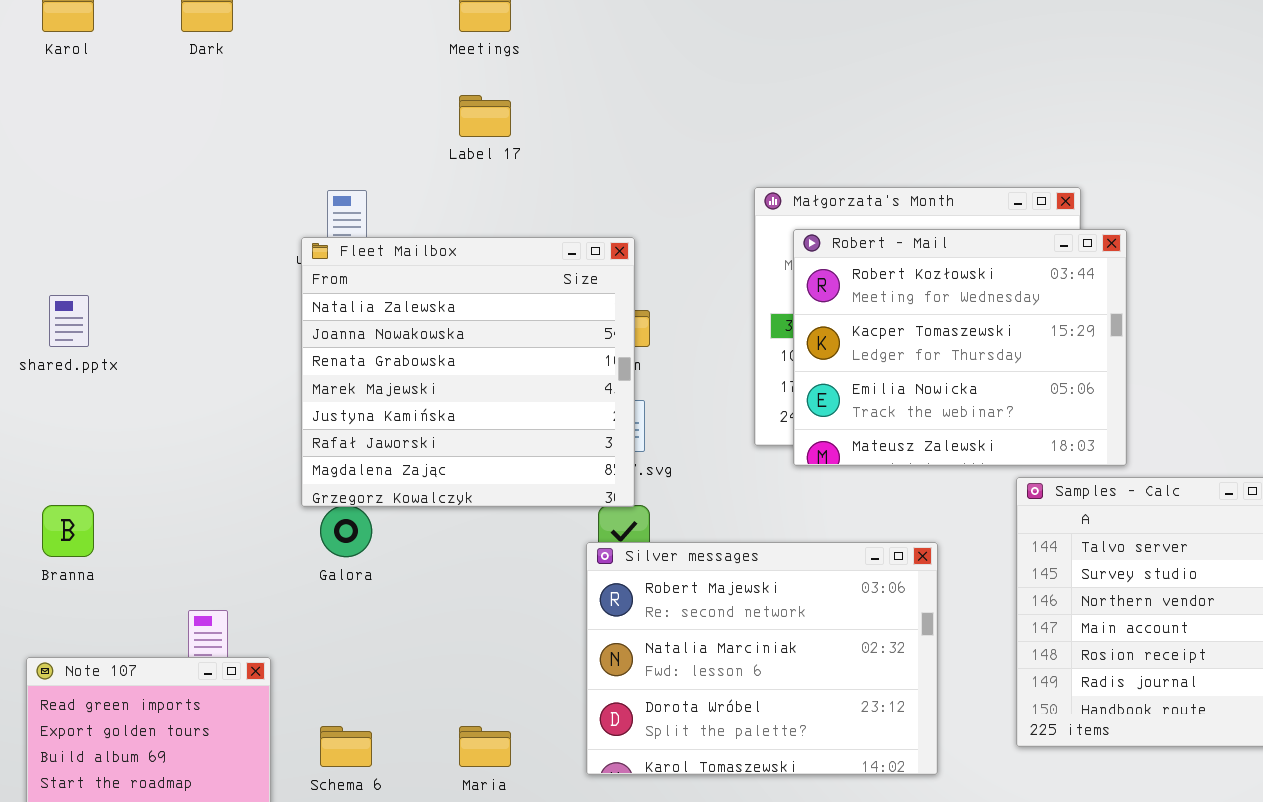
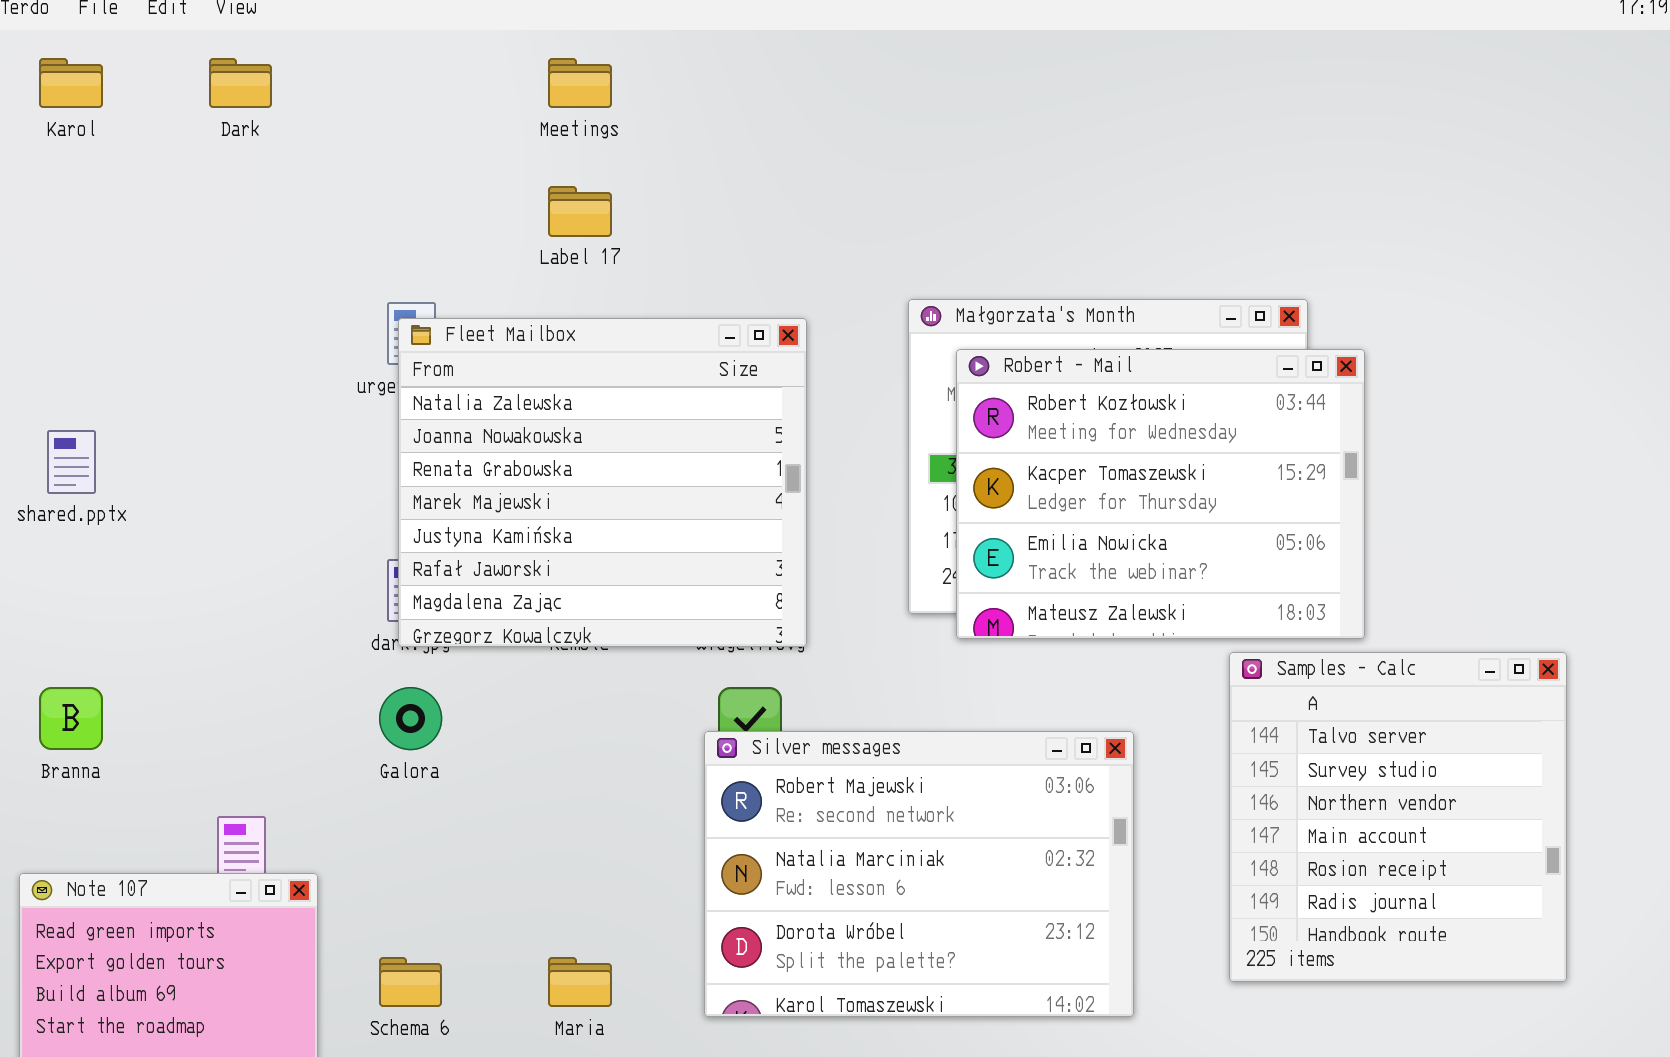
Fleet Mailbox: [301,237,635,507] -> [398,318,807,647], moved

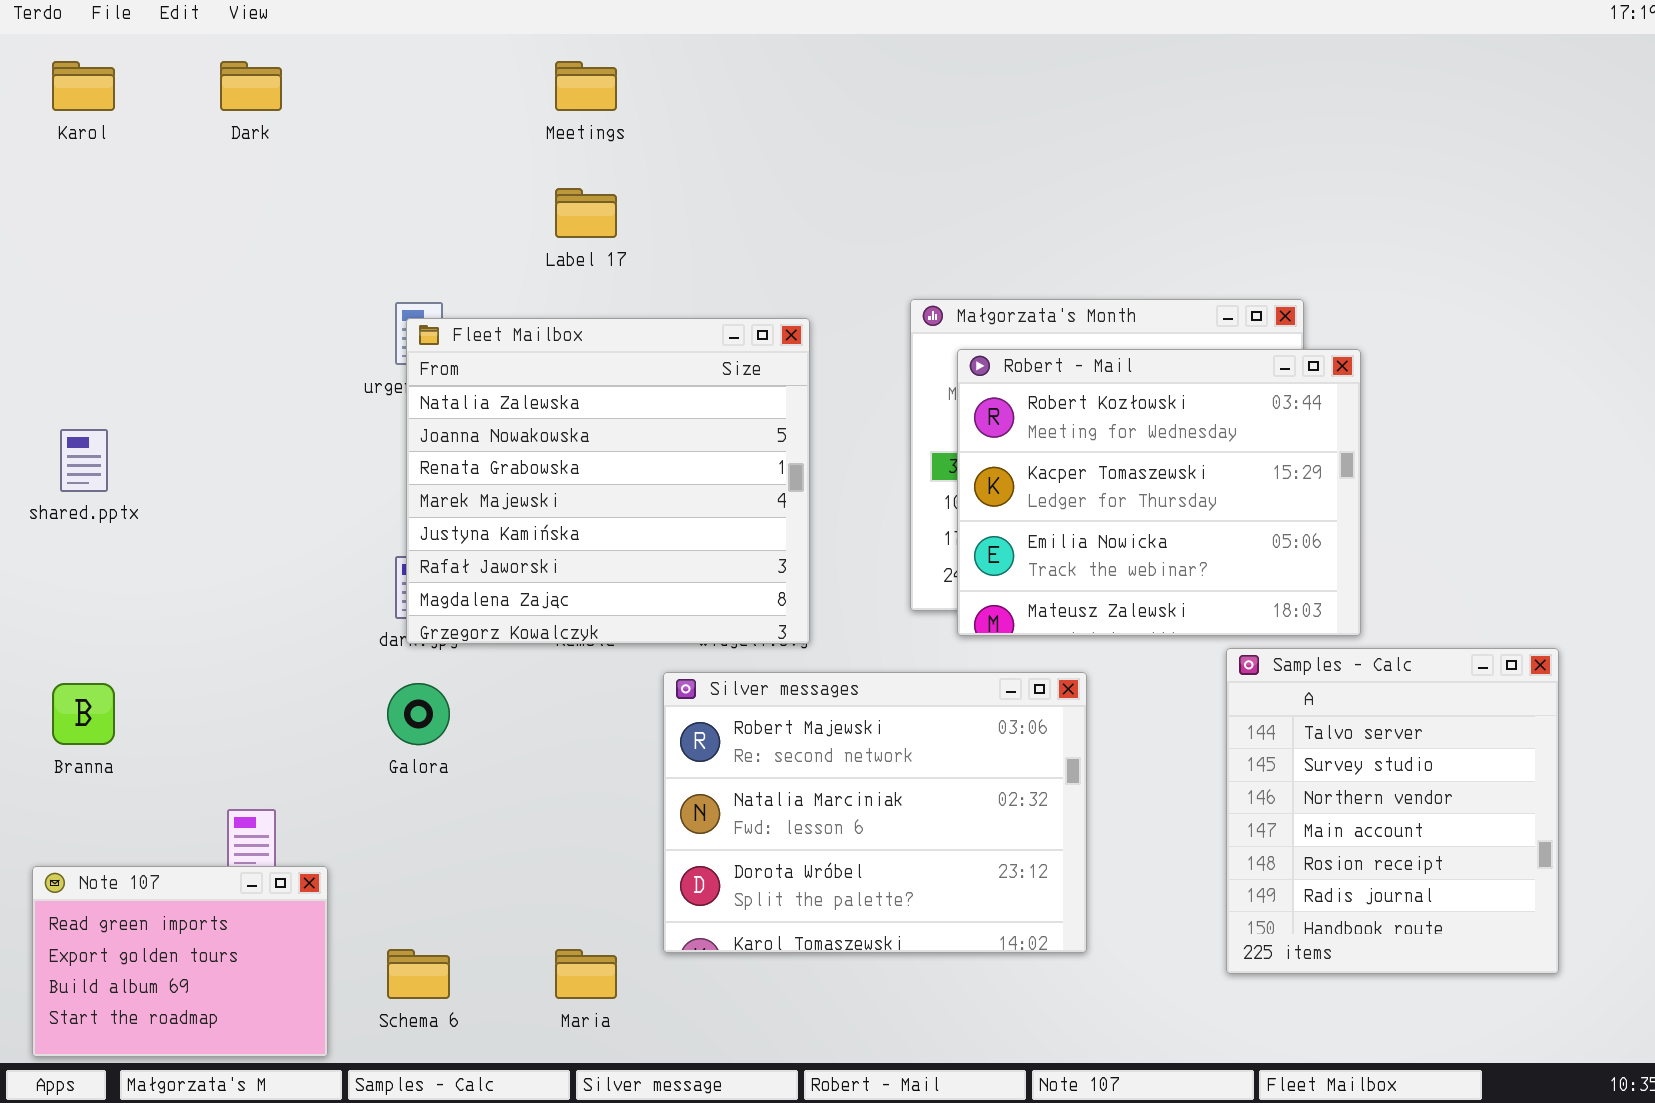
Silver messages: [704,731,1134,1017] -> [663,672,1087,953], moved

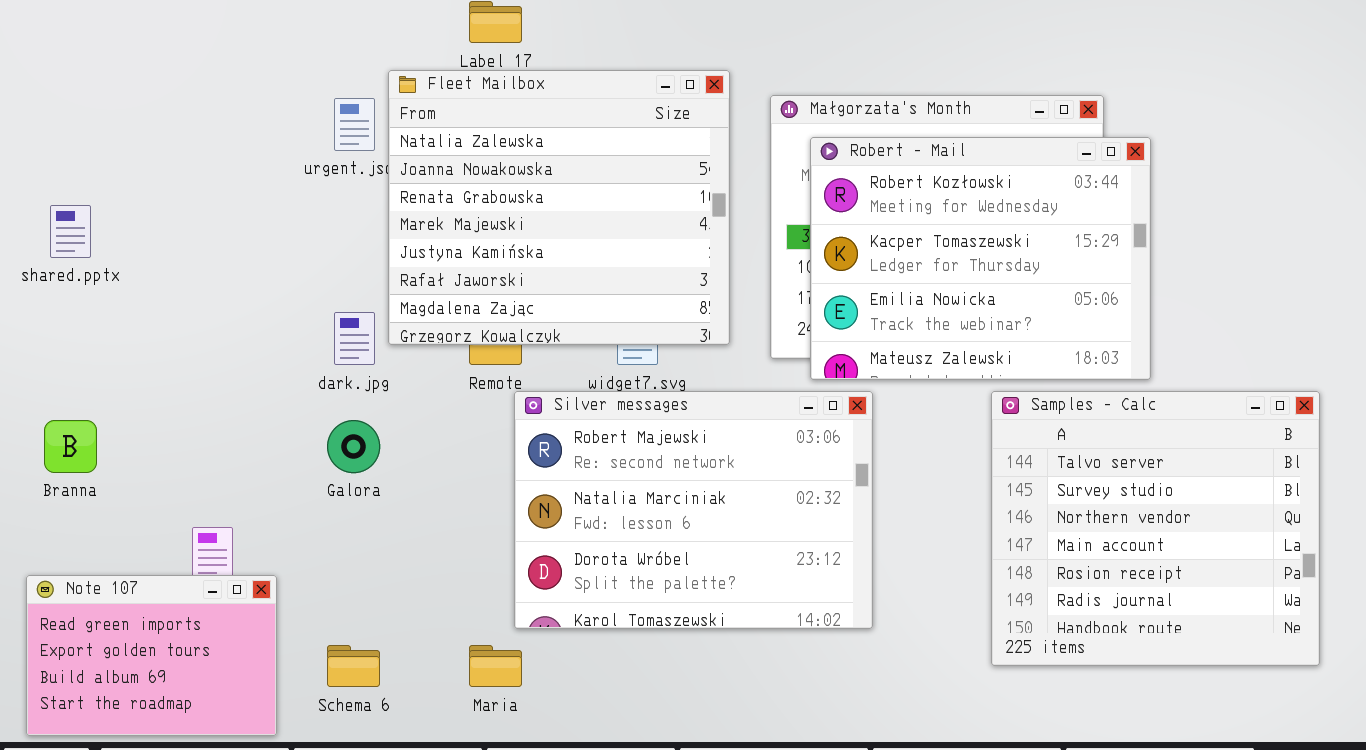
Fleet Mailbox: [406,318,810,644] -> [388,70,730,345], moved
Samples - Calc: [1226,648,1559,974] -> [991,391,1320,666], resized
Silver messages: [663,672,1087,953] -> [514,391,873,629], moved

